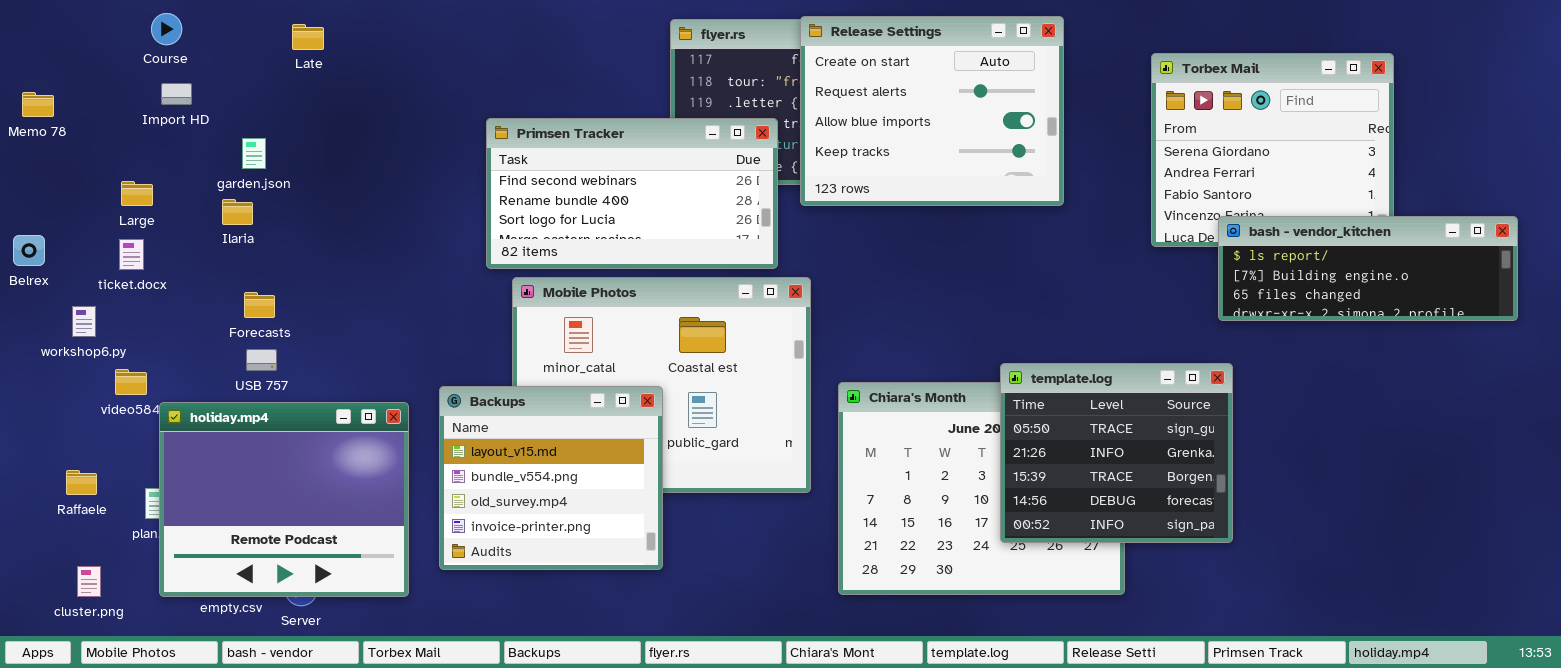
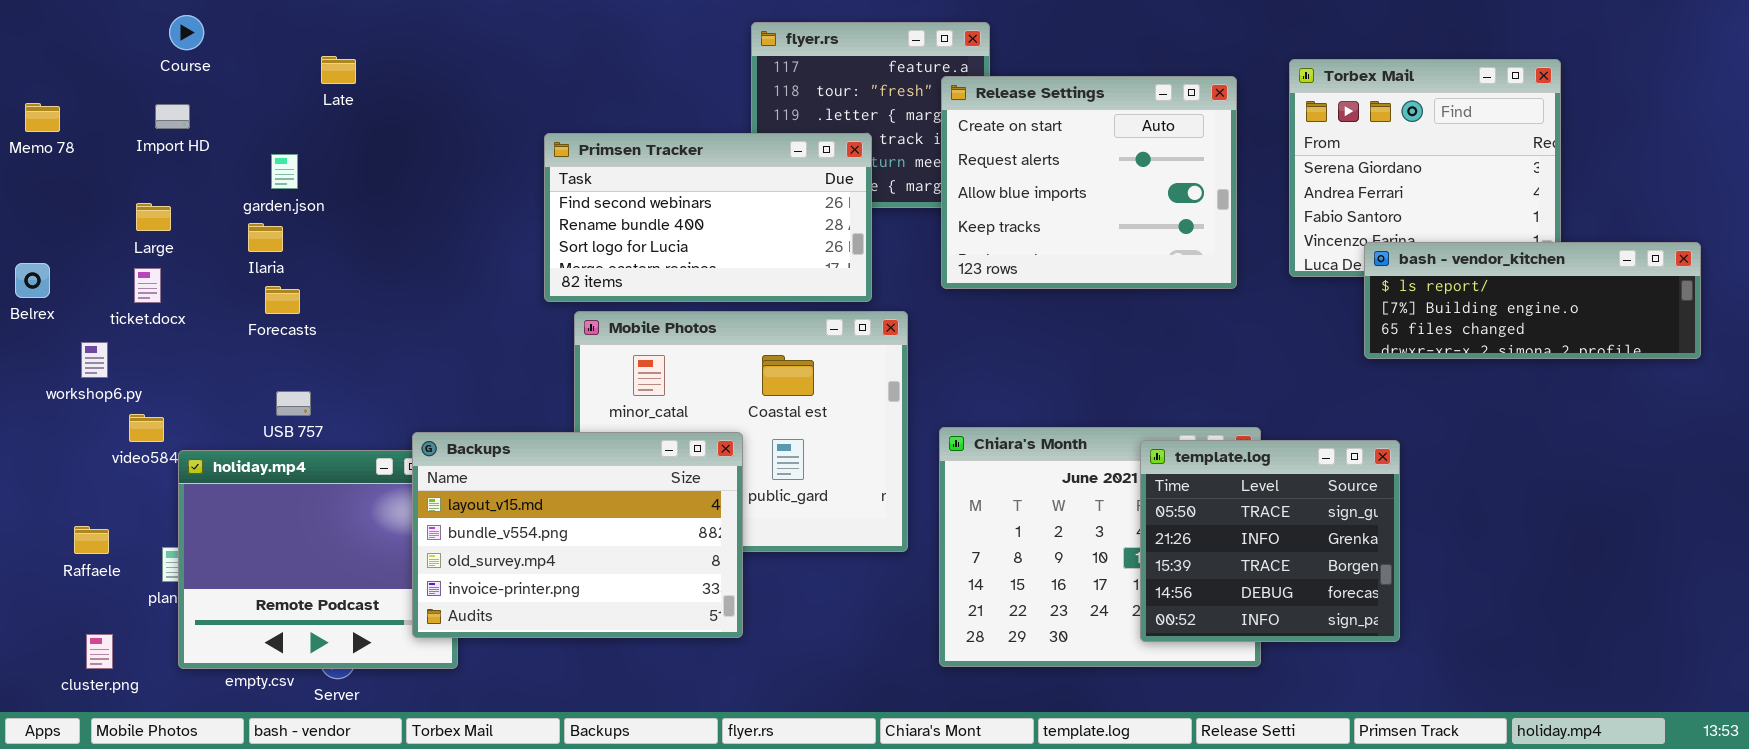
Release Settings: [800,16,1064,206] -> [941,76,1237,289], moved
Late: [292,24,324,50] -> [321,56,356,84], moved
Import HD: [161,83,192,105] -> [155,104,190,129], moved
Forecasts: [244,292,275,318] -> [265,286,300,314], moved
template.log: [1000,363,1233,543] -> [1140,440,1400,642], moved
Backups: [439,386,663,570] -> [412,432,743,638], resized

